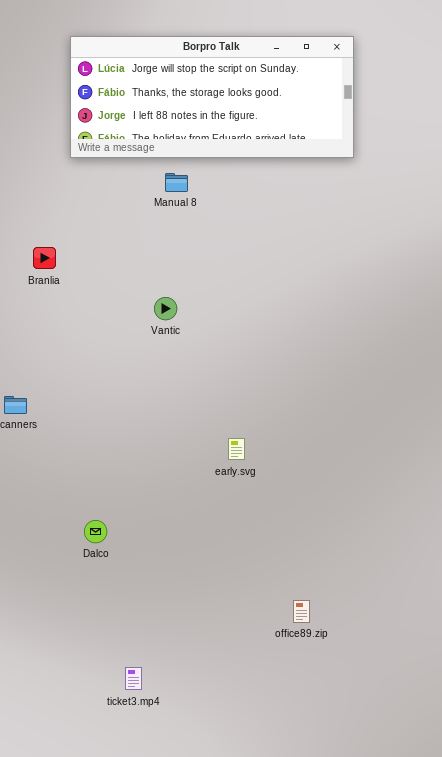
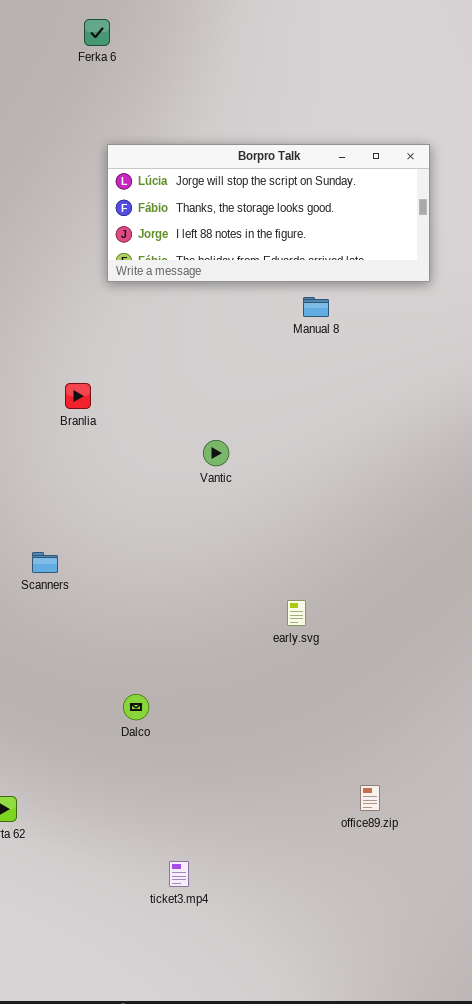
Manual 8: [165,173,188,192] -> [303,297,329,317], moved

